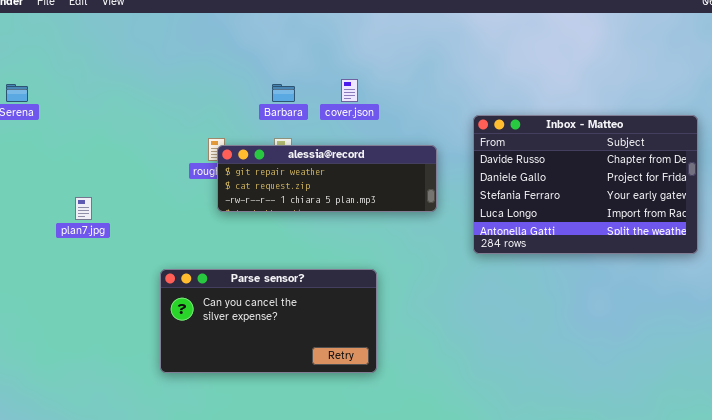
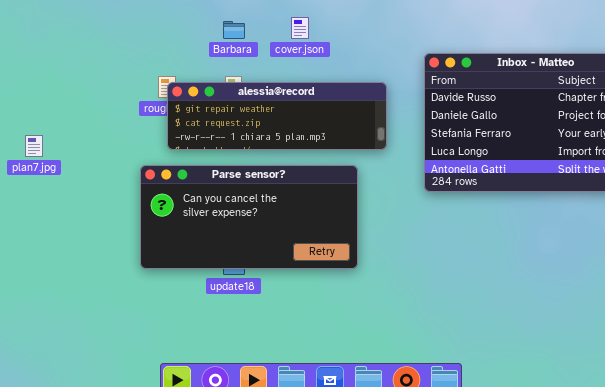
Parse sensor?: [160,269,377,373] -> [140,165,358,269], moved

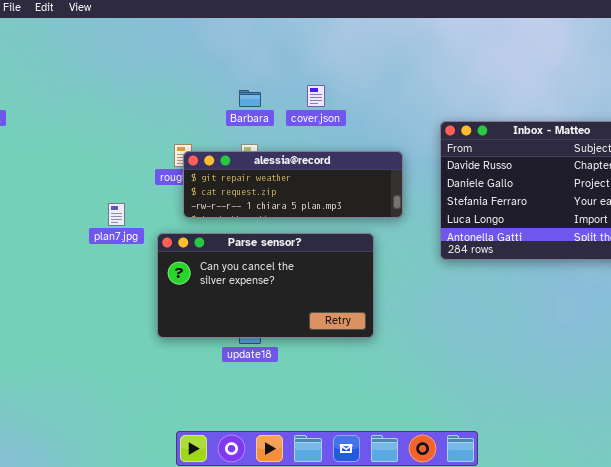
plan7.jpg: [25,135,43,157] -> [108,203,125,226], moved

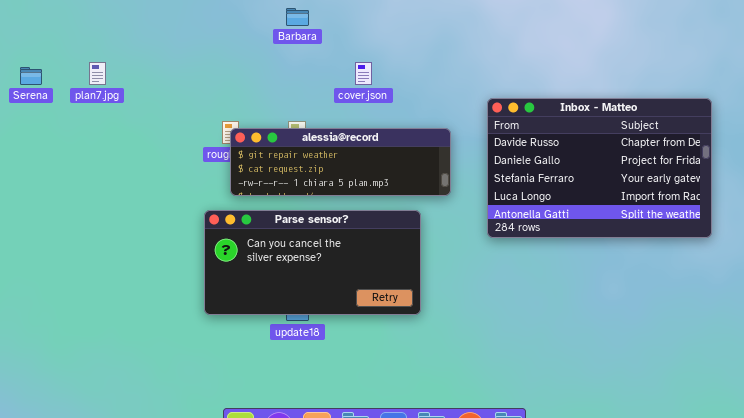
Barbara: [239,90,261,107] -> [286,8,309,26], moved
plan7.jpg: [108,203,125,226] -> [89,62,106,85], moved

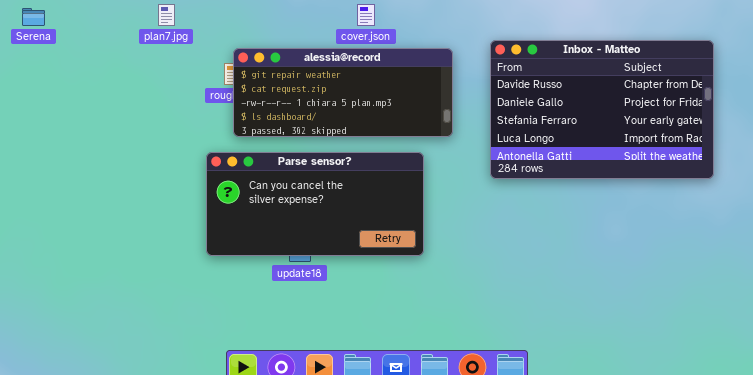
plan7.jpg: [89,62,106,85] -> [158,4,175,26], moved
alessia@record: [230,128,451,196] -> [233,48,453,137], resized

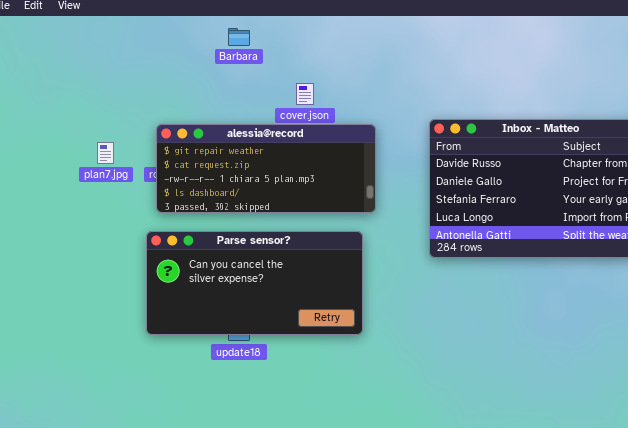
plan7.jpg: [158,4,175,26] -> [97,142,114,164], moved
alessia@record: [233,48,453,137] -> [156,124,376,213], moved

